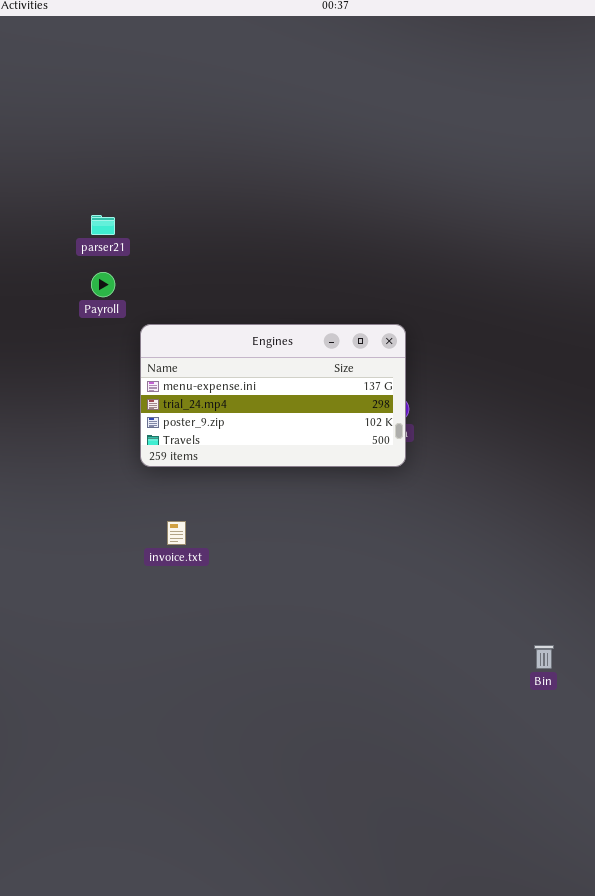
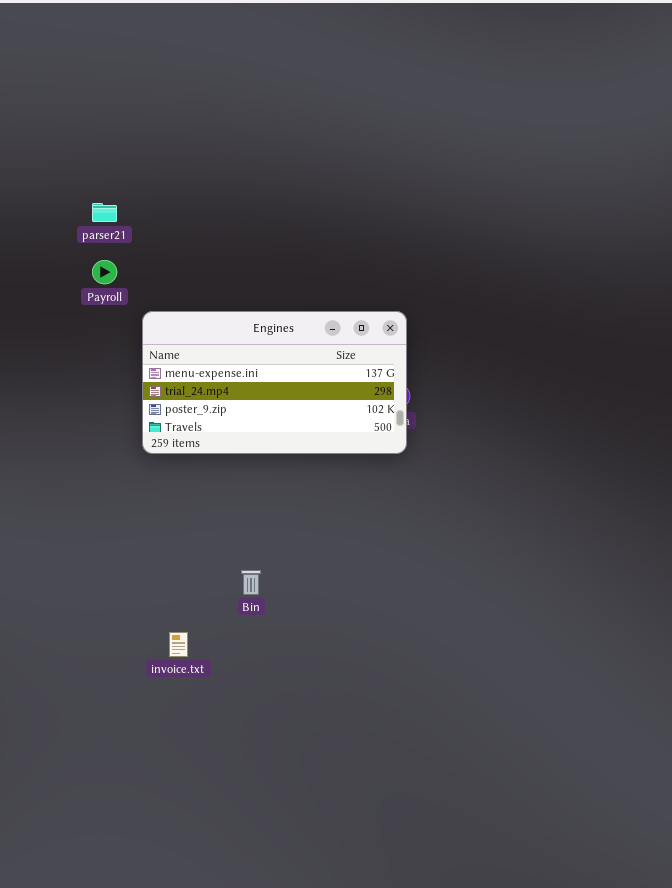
invoice.txt: [167,521,186,545] -> [169,632,188,657], moved
Bin: [534,645,554,669] -> [241,570,261,595], moved

